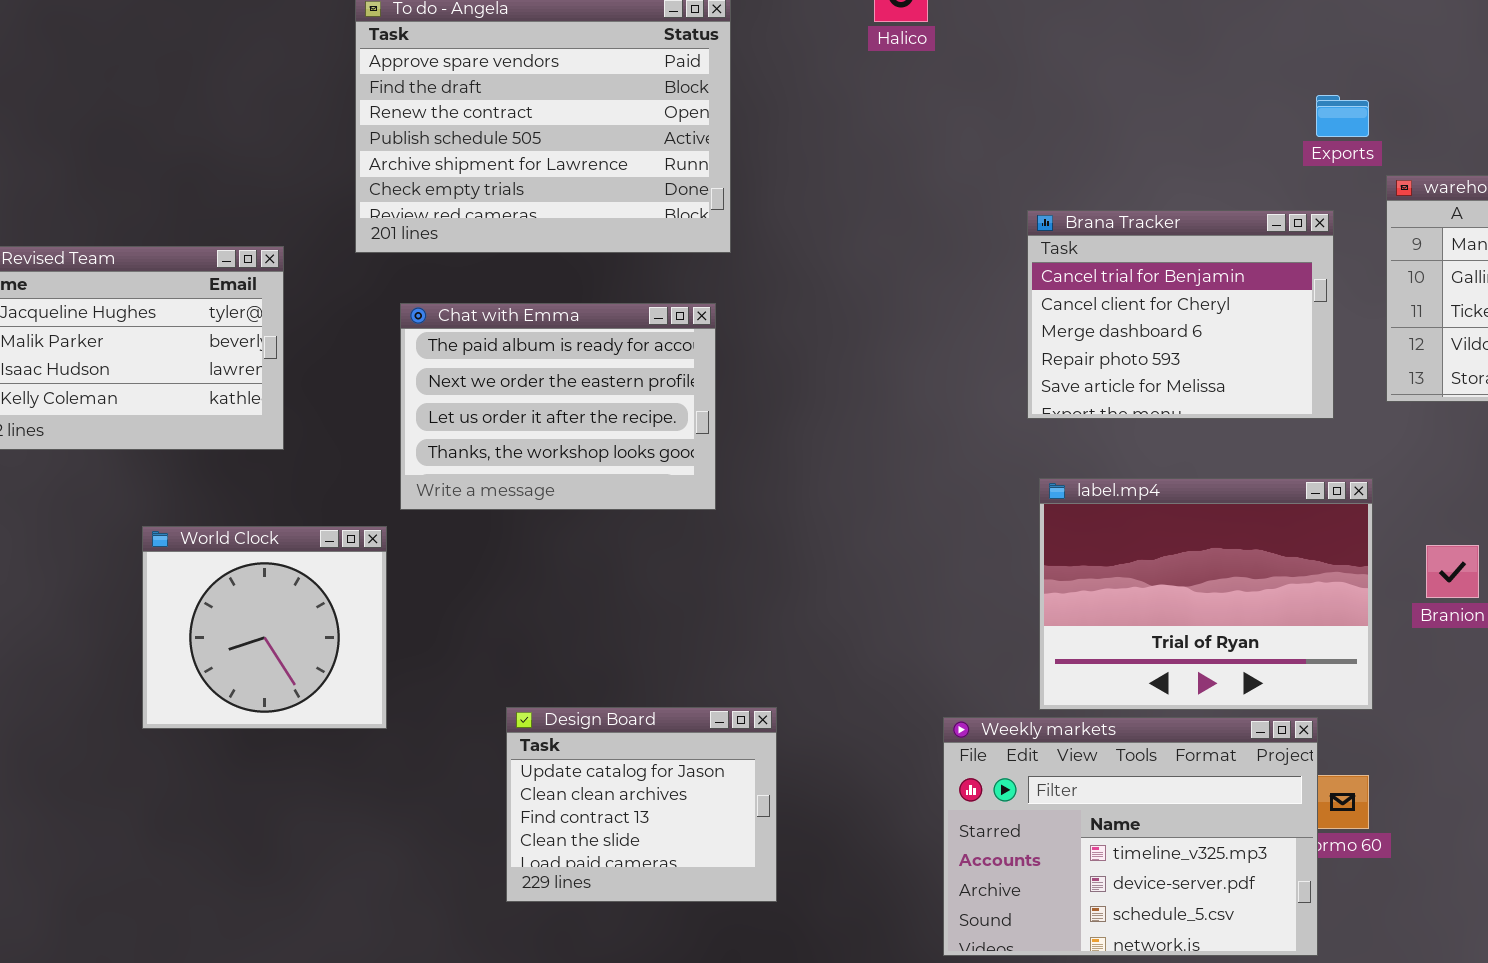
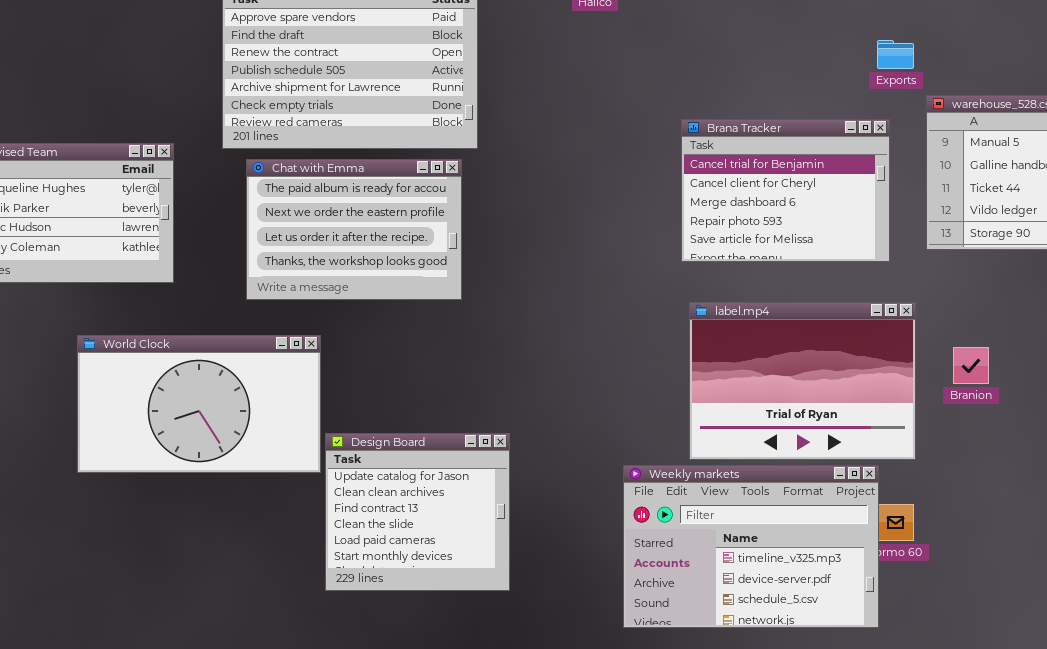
Chat with Emma: [400,303,716,510] -> [246,159,462,300], moved
World Clock: [142,526,387,729] -> [77,335,321,473], resized
Design Board: [506,707,777,902] -> [325,433,510,591], resized

